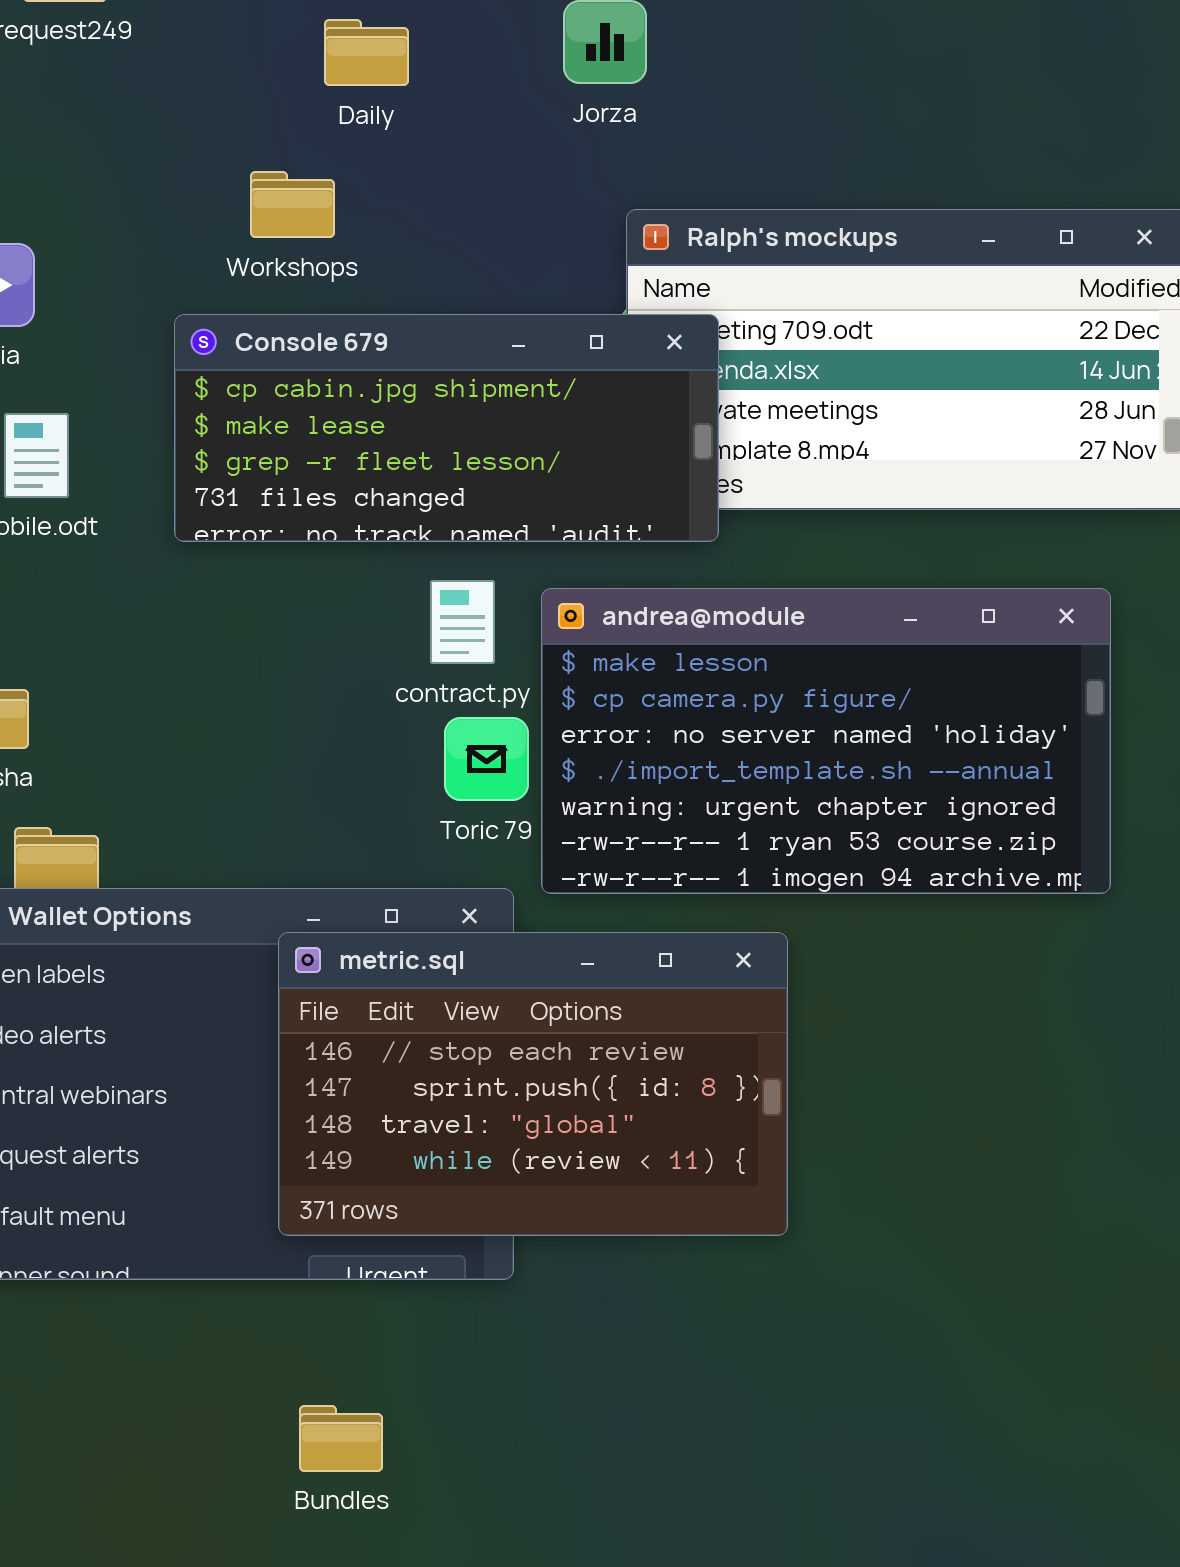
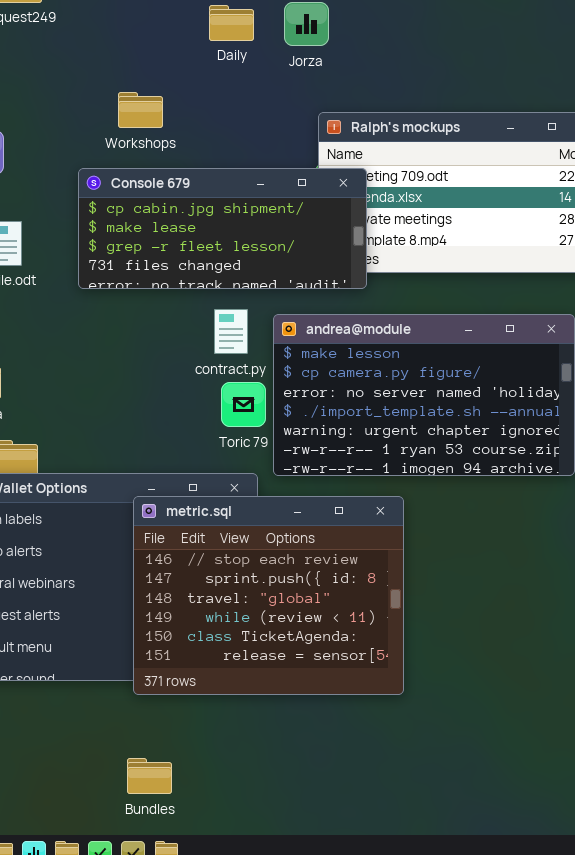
Daily: [324,19,409,86] -> [209,5,254,41], moved
metric.sql: [278,932,788,1236] -> [133,496,404,695], resized
Bundles: [299,1405,383,1472] -> [127,758,172,794], moved

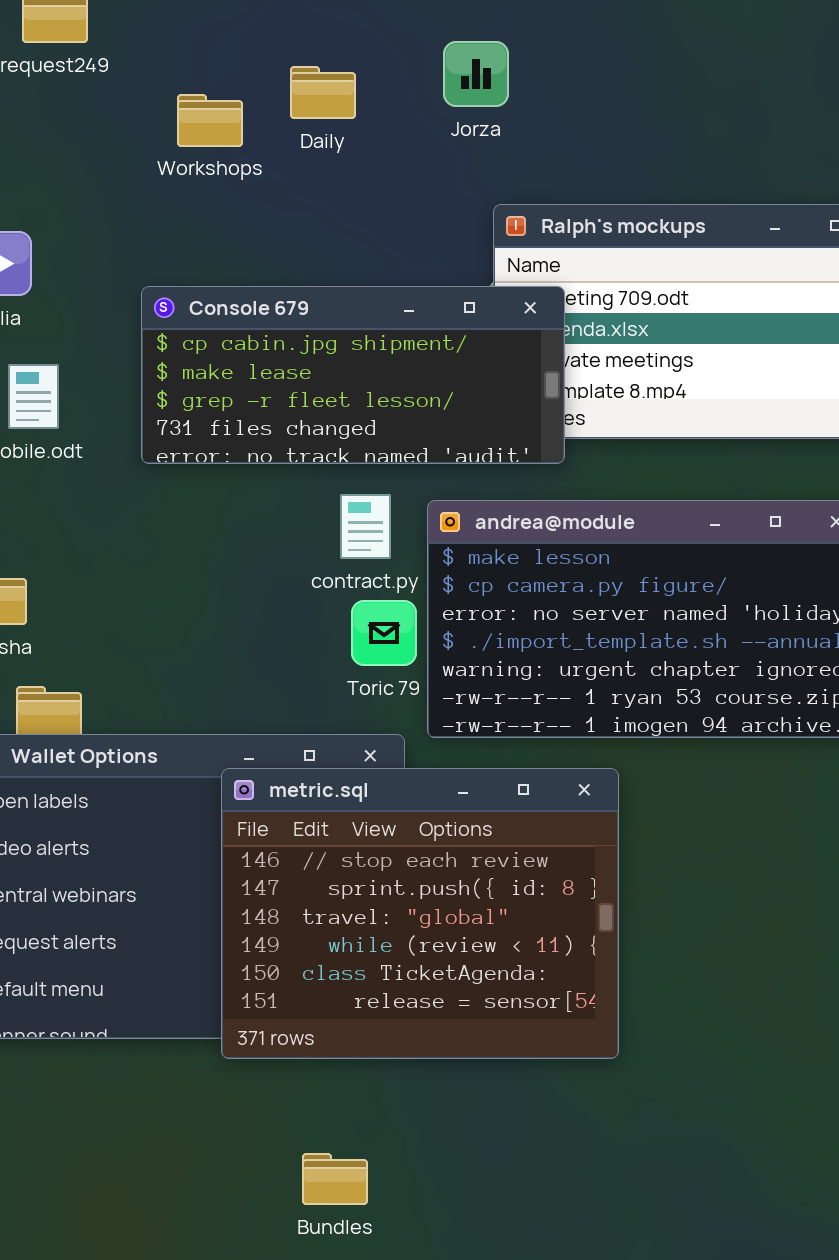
Daily: [209,5,254,41] -> [290,66,356,119], moved
Workshops: [118,92,163,128] -> [177,94,243,147], moved
Bundles: [127,758,172,794] -> [302,1153,368,1205], moved

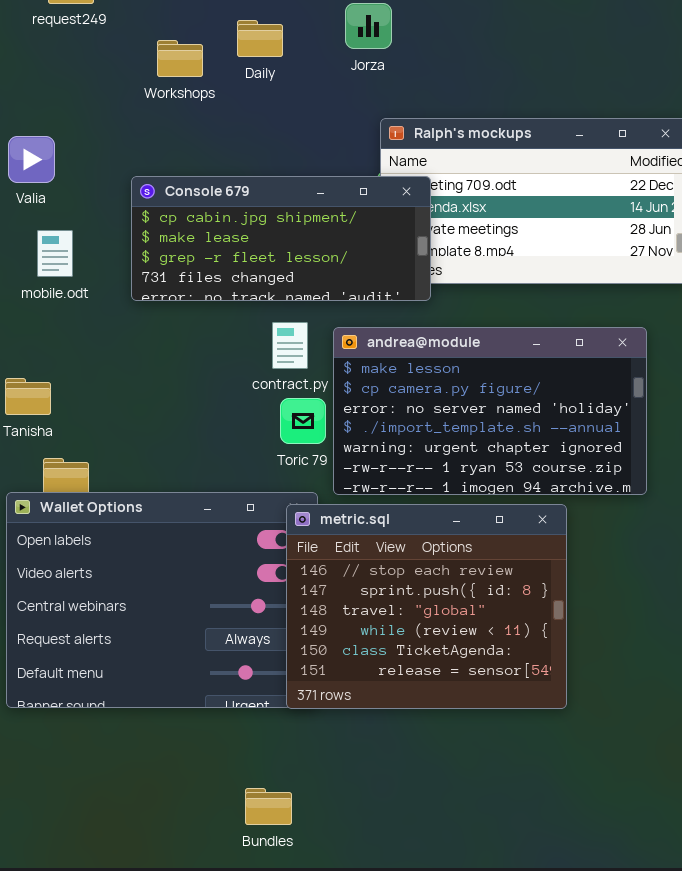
metric.sql: [221,768,619,1059] -> [286,504,567,709], moved

